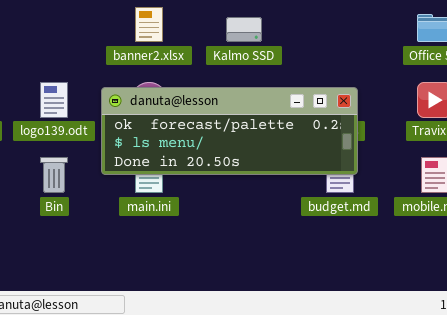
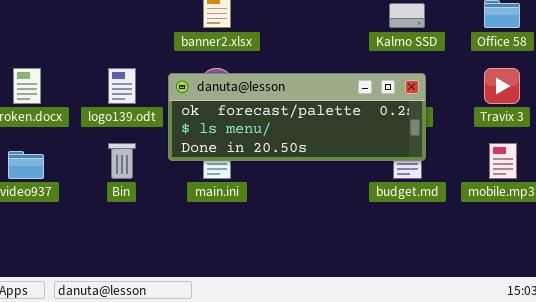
Kalmo SSD: [226,17,262,42] -> [389,3,425,28], moved

